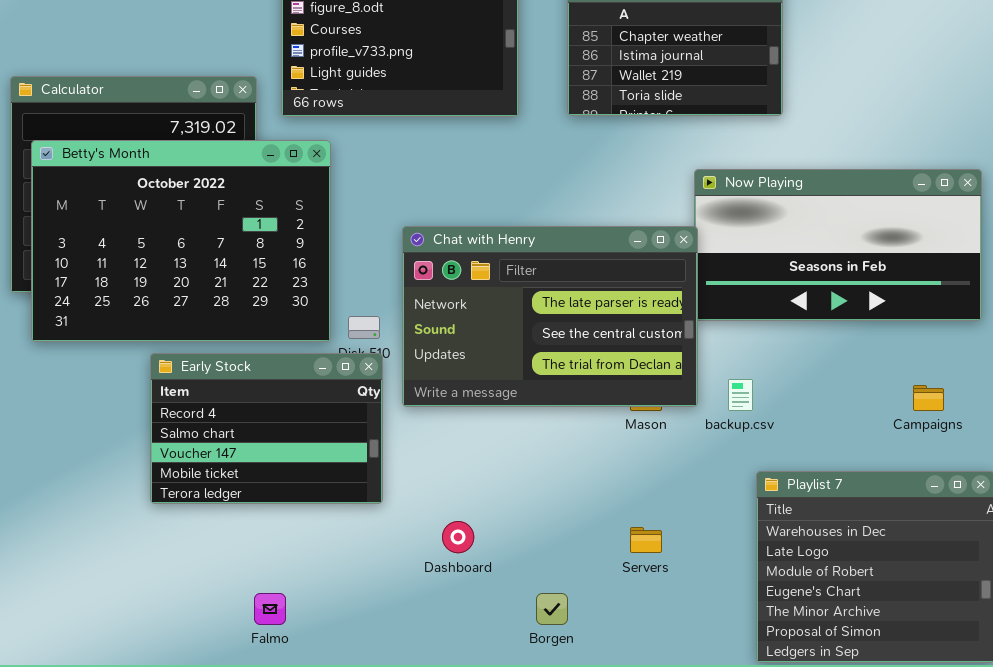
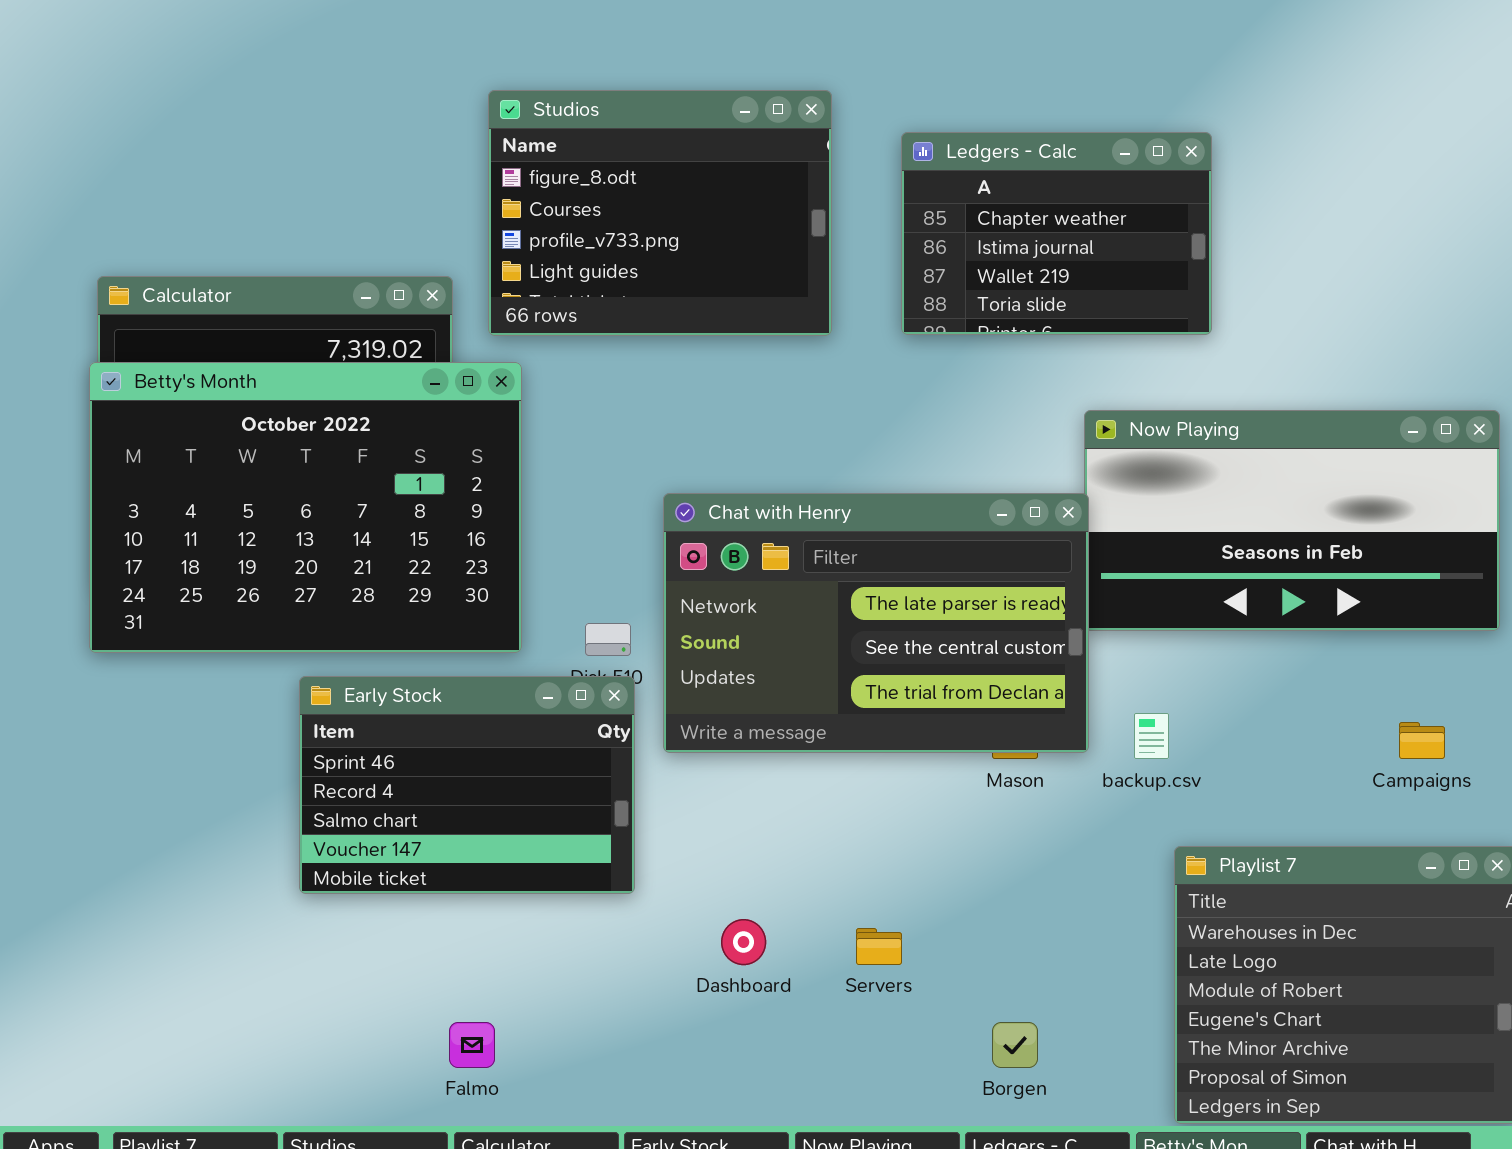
Betty's Month: [31,140,331,342] -> [89,362,522,653], moved
Early Stock: [150,353,383,504] -> [299,676,635,894], scrolled up 1 row
Servers: [630,527,662,553] -> [856,928,902,965], moved
Borgen: [536,593,568,625] -> [992,1022,1038,1068], moved

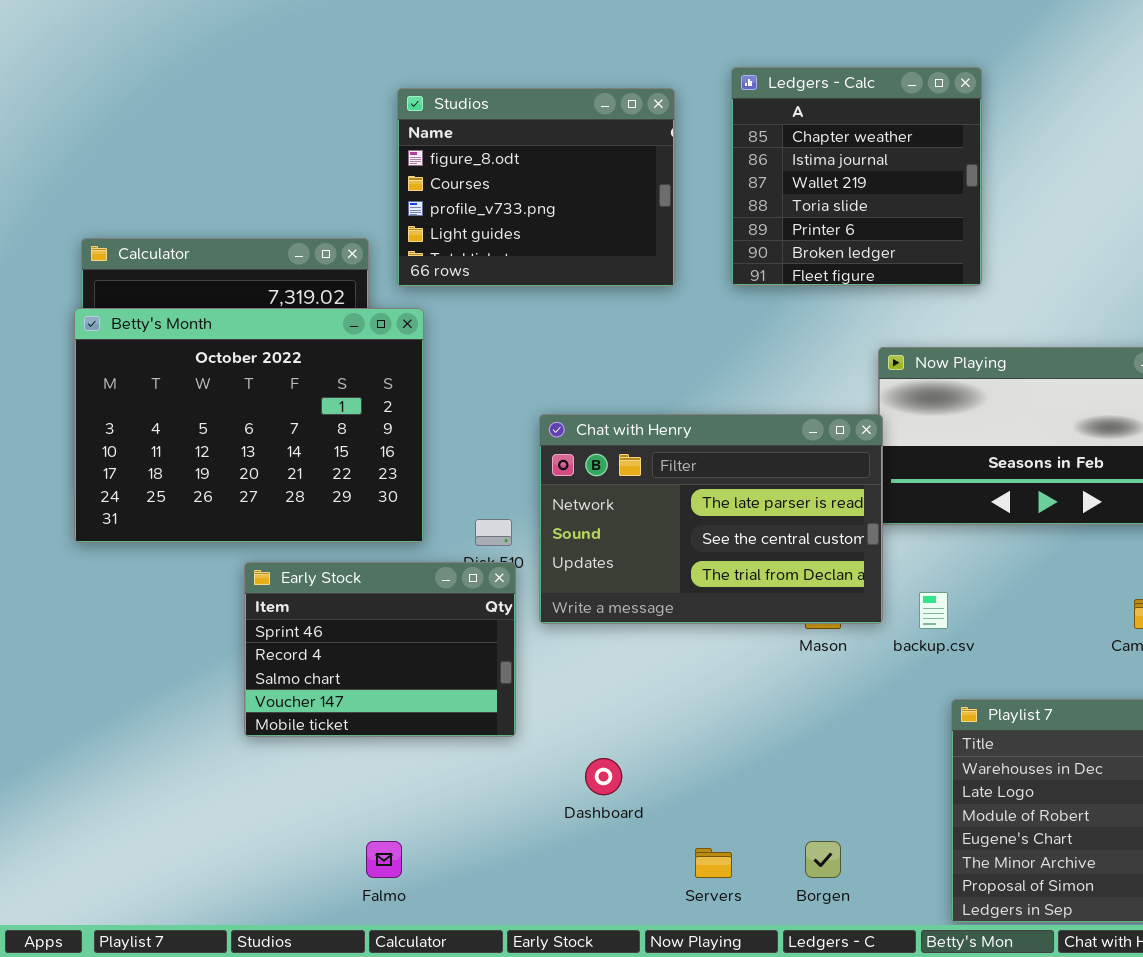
Ledgers - Calc: [901,132,1212,335] -> [731,67,982,286], resized
Servers: [856,928,902,965] -> [695,848,732,878], moved

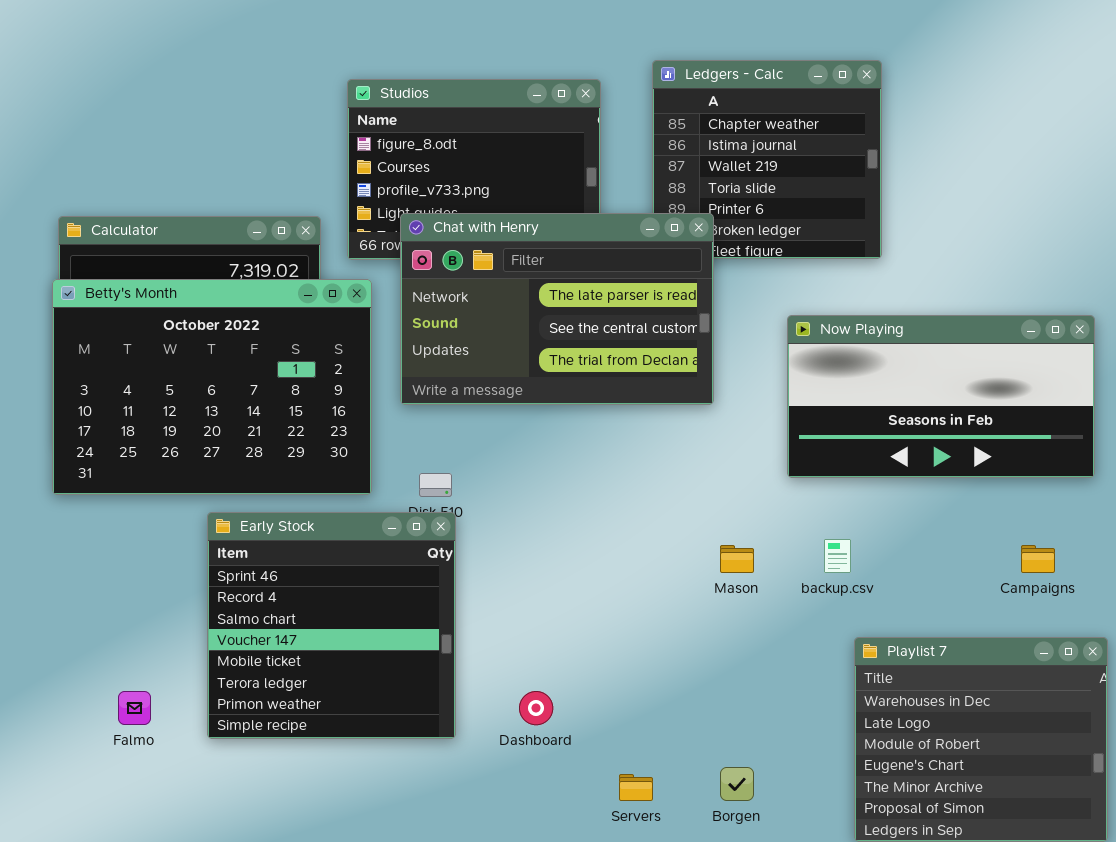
Chat with Henry: [539,414,883,624] -> [400,213,714,405], moved
Early Stock: [244,562,516,737] -> [207,512,456,739], resized
Falmo: [366,841,402,878] -> [118,691,151,725], moved

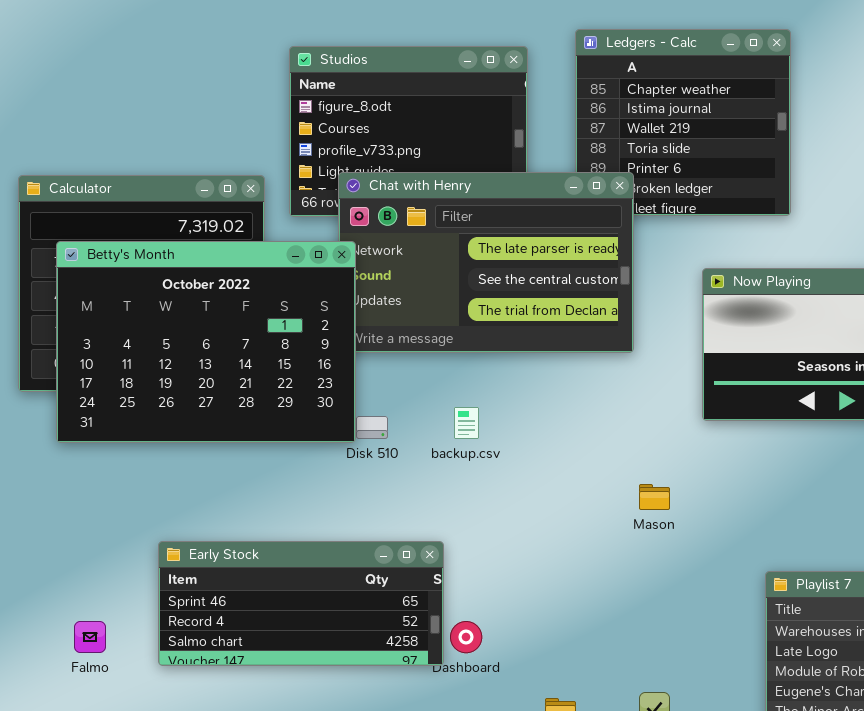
Betty's Month: [52,279,372,495] -> [56,241,356,443], moved
Early Stock: [207,512,456,739] -> [158,541,444,666], resized
backup.csv: [824,539,851,573] -> [454,407,479,439], moved

